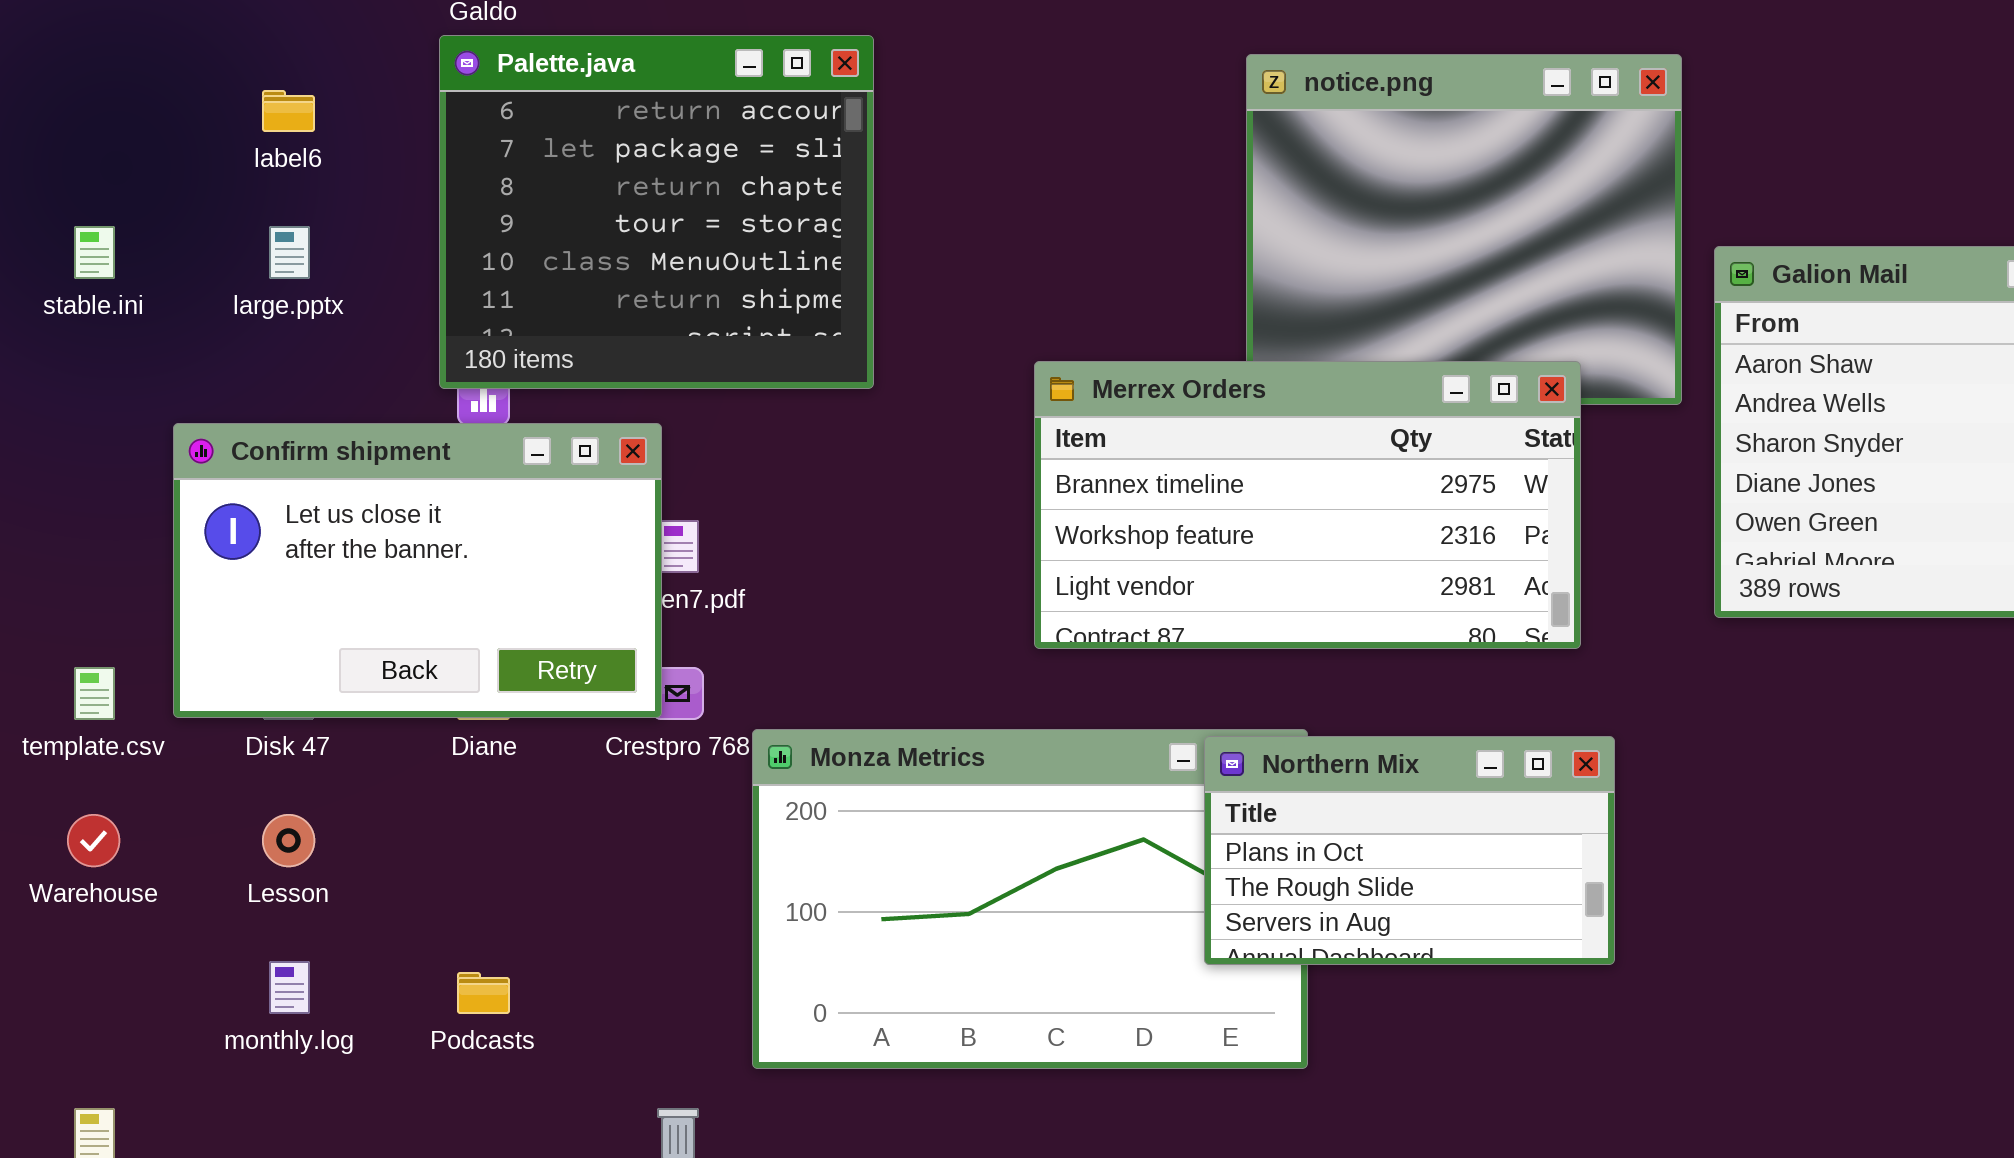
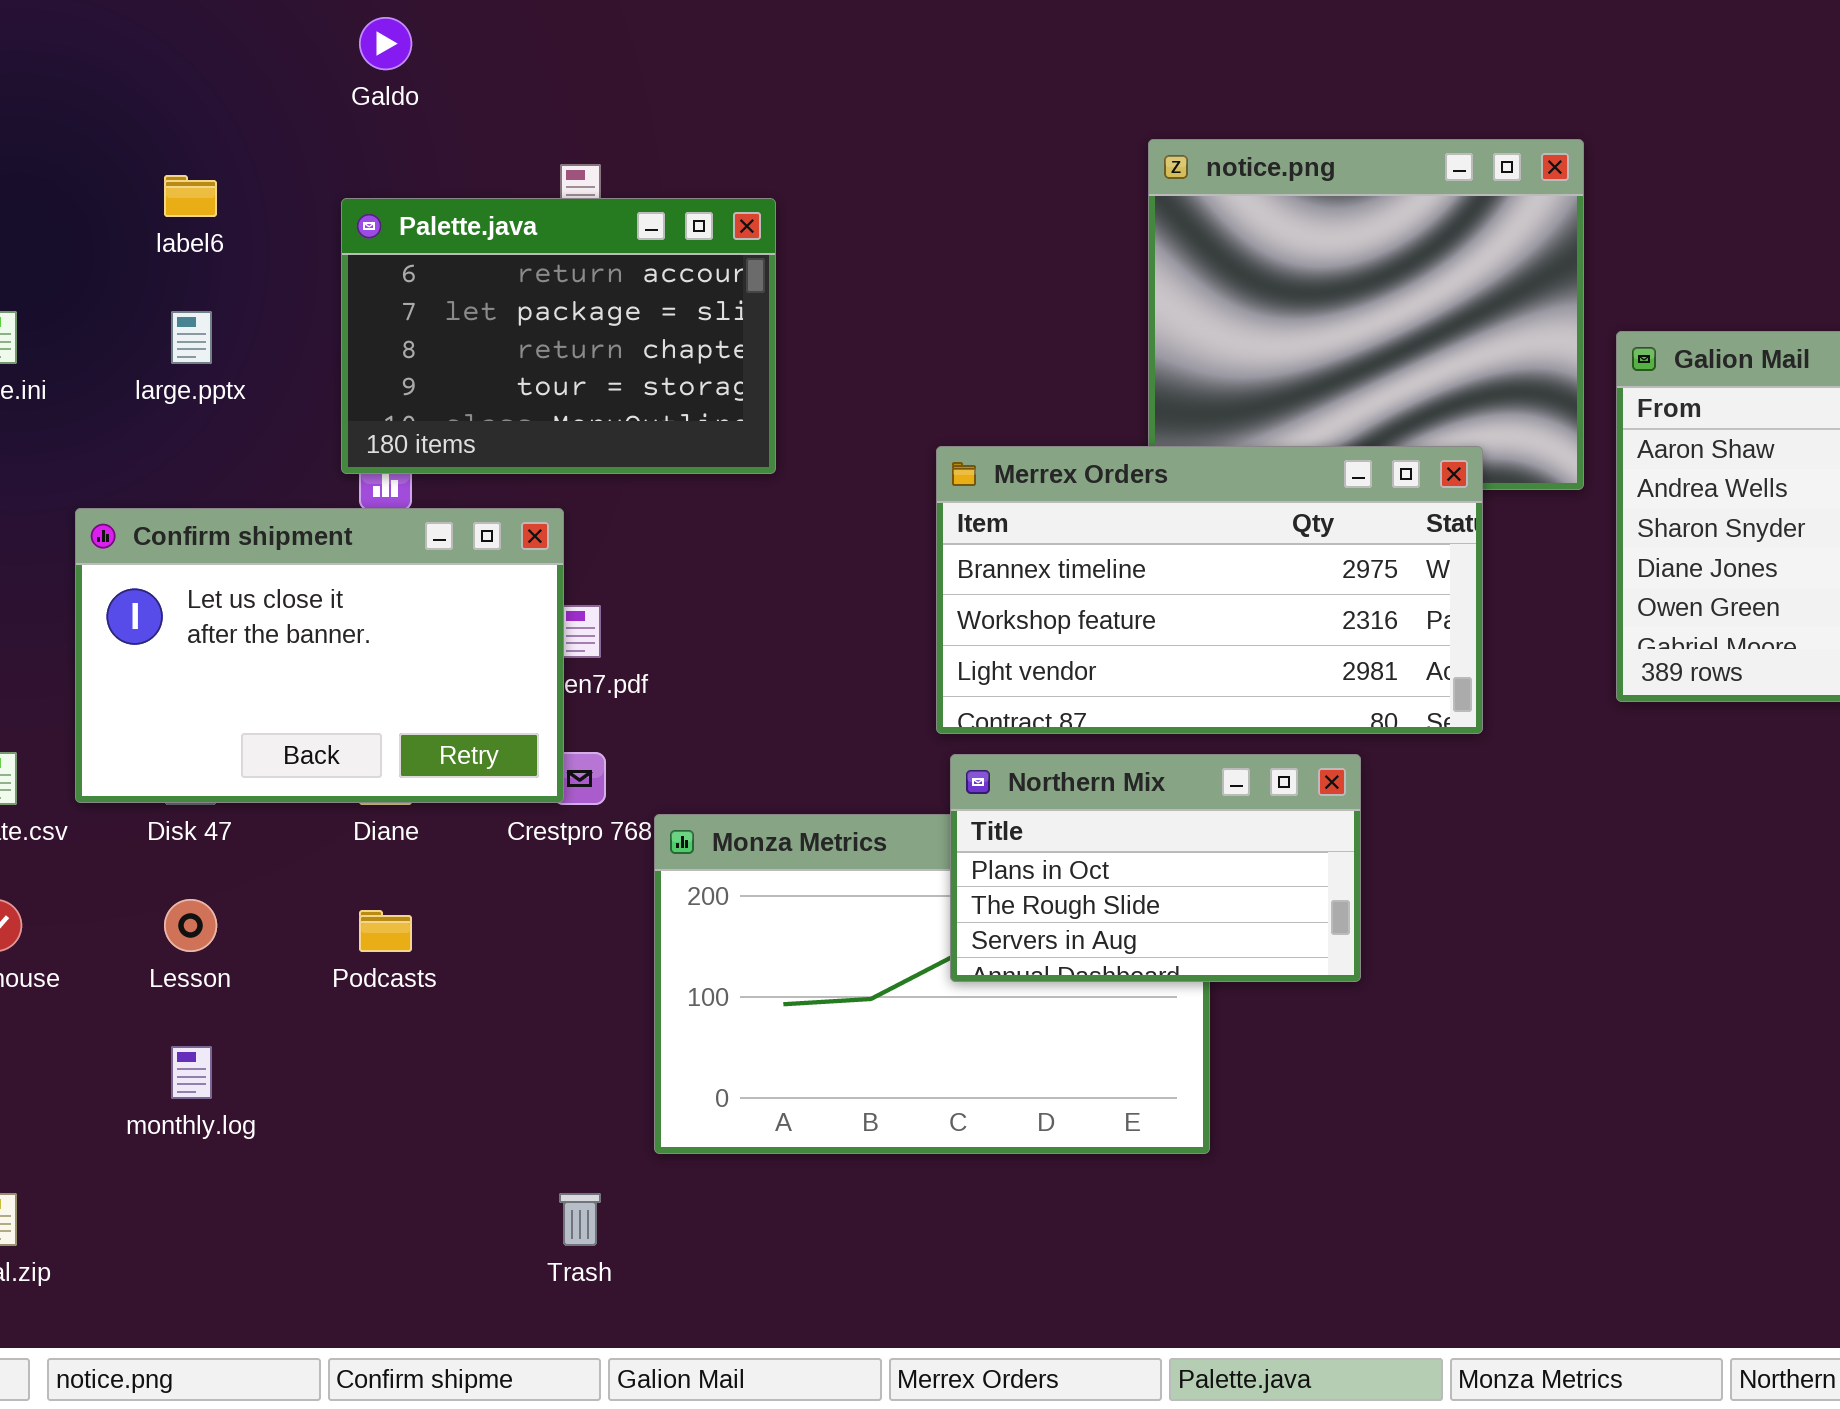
Palette.java: [439,35,874,389] -> [341,198,776,474], resized
Northern Mix: [1204,736,1615,965] -> [950,754,1361,982], moved
Podcasts: [457,972,510,1014] -> [359,910,412,952], moved

